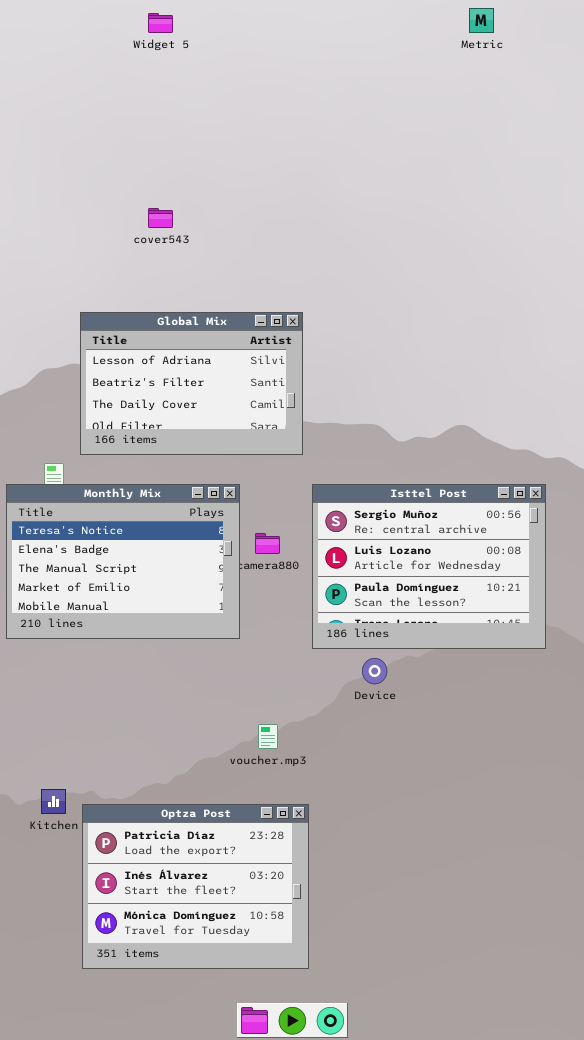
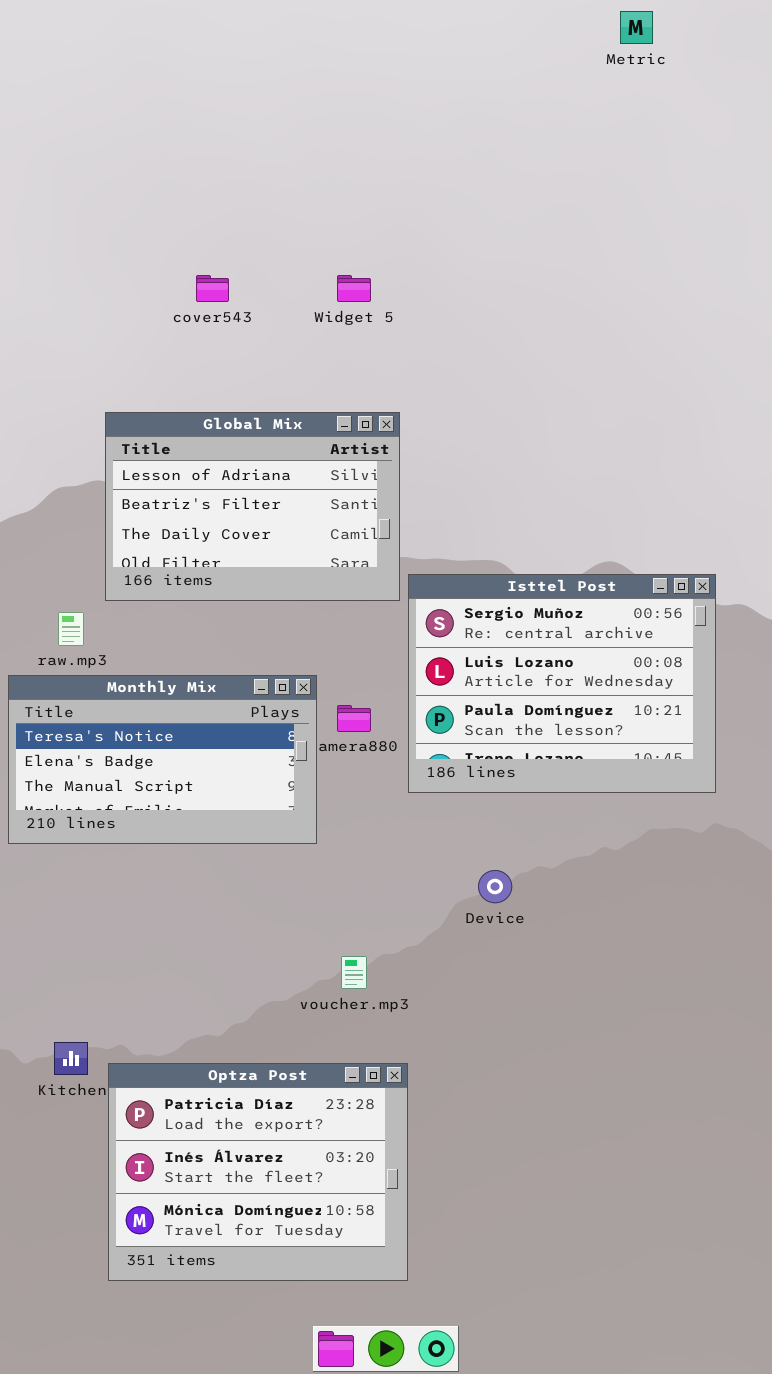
Widget 5: [148,13,173,33] -> [337,275,371,302], moved
Monthly Mix: [6,484,240,639] -> [8,675,317,844], resized
Isttel Post: [312,484,546,649] -> [408,574,716,793], moved

